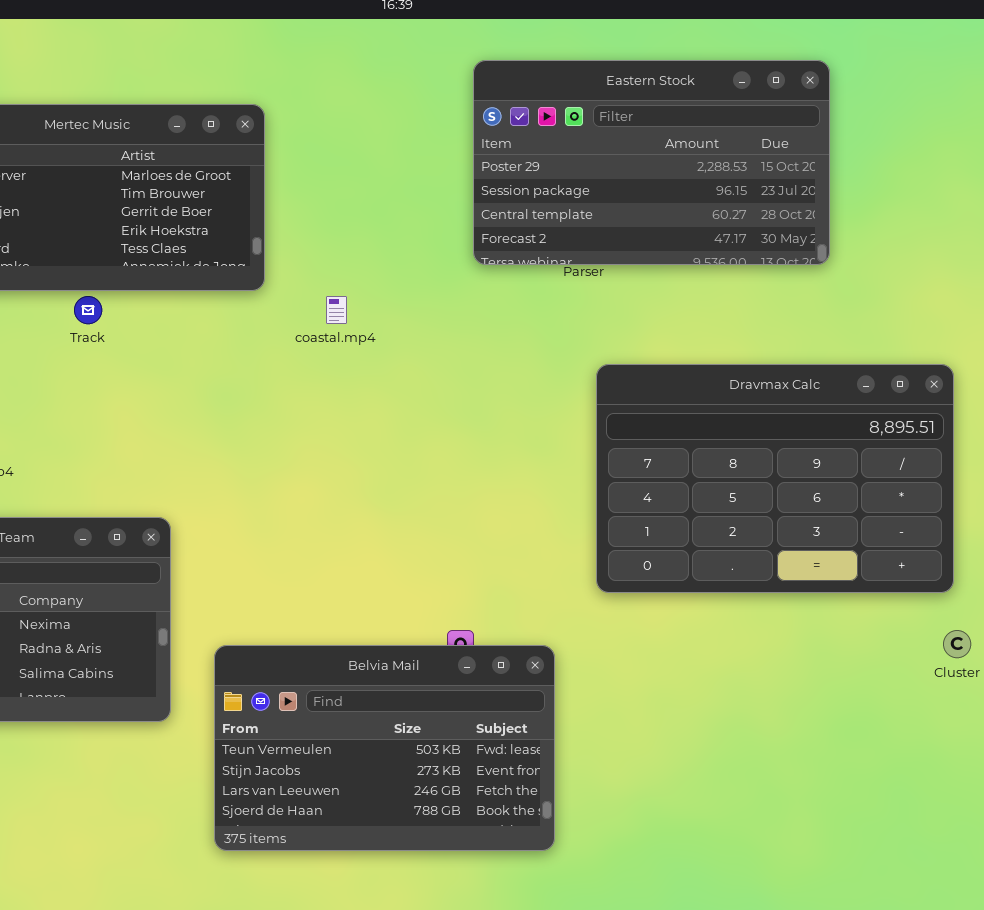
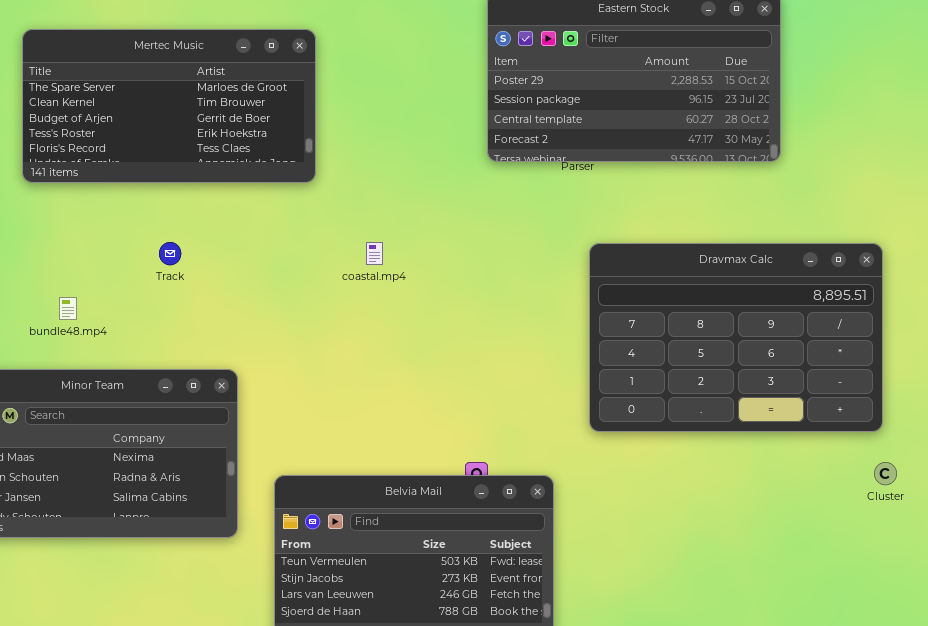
Track: [74,296,102,324] -> [159,242,181,265], moved
coastal.mp4: [326,296,347,324] -> [366,242,383,265], moved

